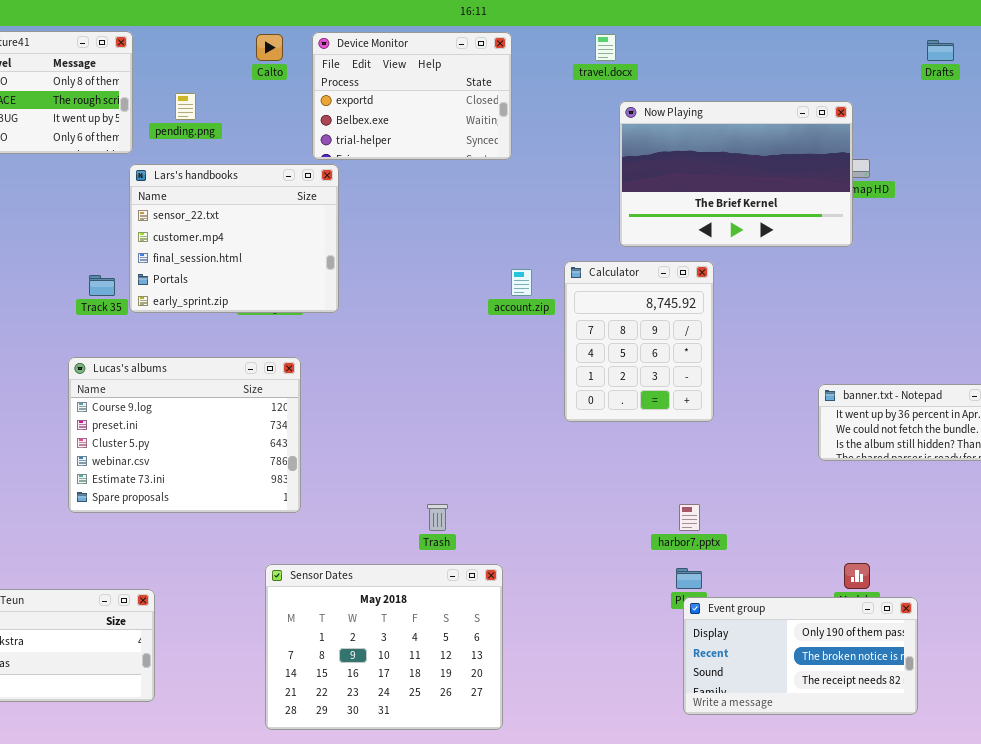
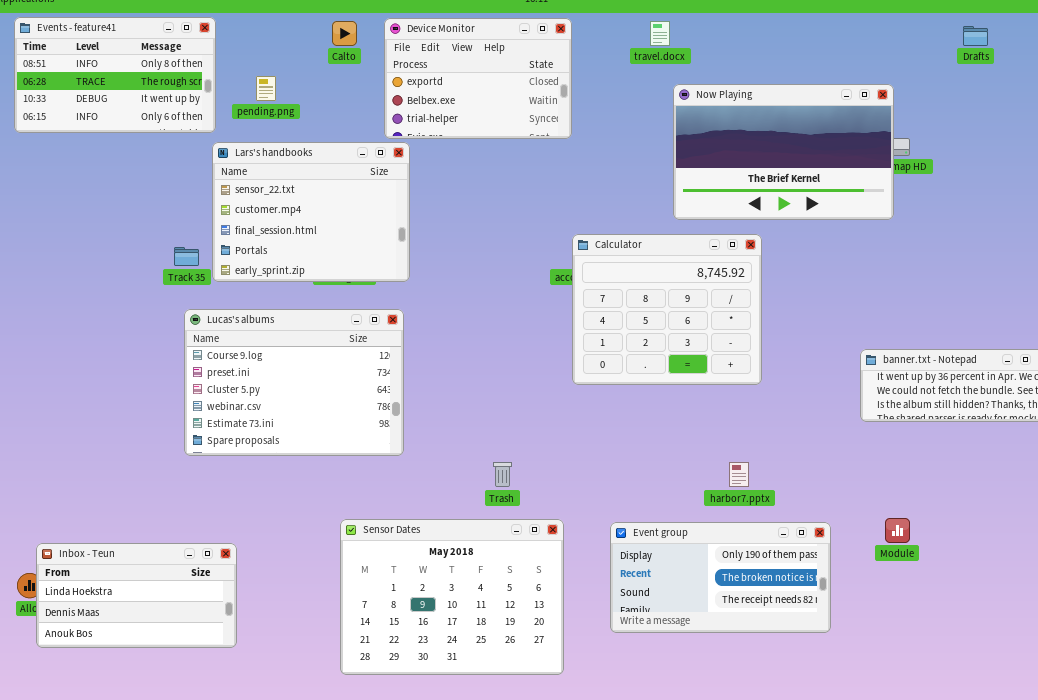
Calculator: [564,261,714,422] -> [572,234,762,385], resized
Lucas's albums: [68,357,301,513] -> [184,309,404,456], moved
Event group: [683,597,918,715] -> [610,522,831,633], moved

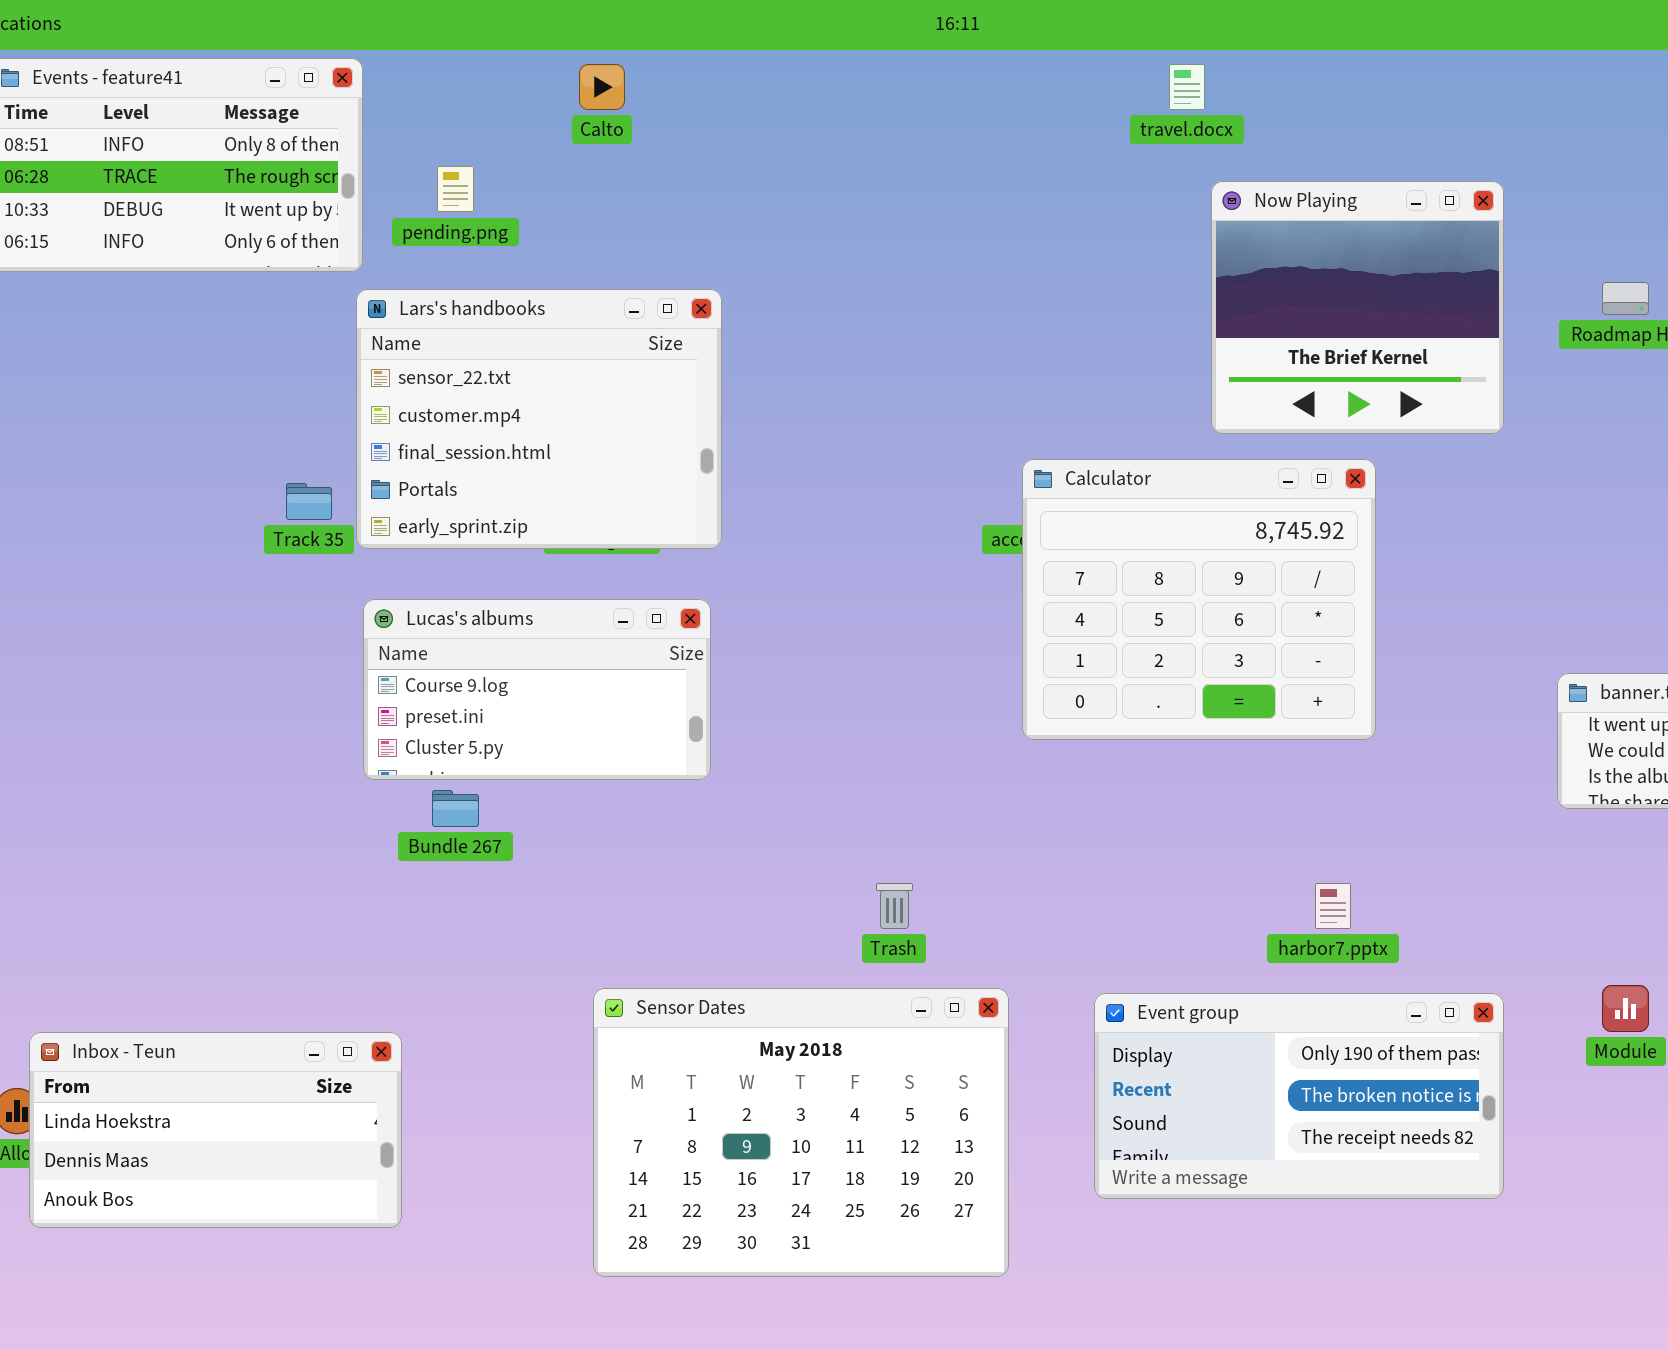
Device Monitor: [384,18,572,139] -> none, closed
Now Playing: [673,84,894,220] -> [1211,181,1504,434], resized
Lucas's albums: [184,309,404,456] -> [363,599,711,780], resized

